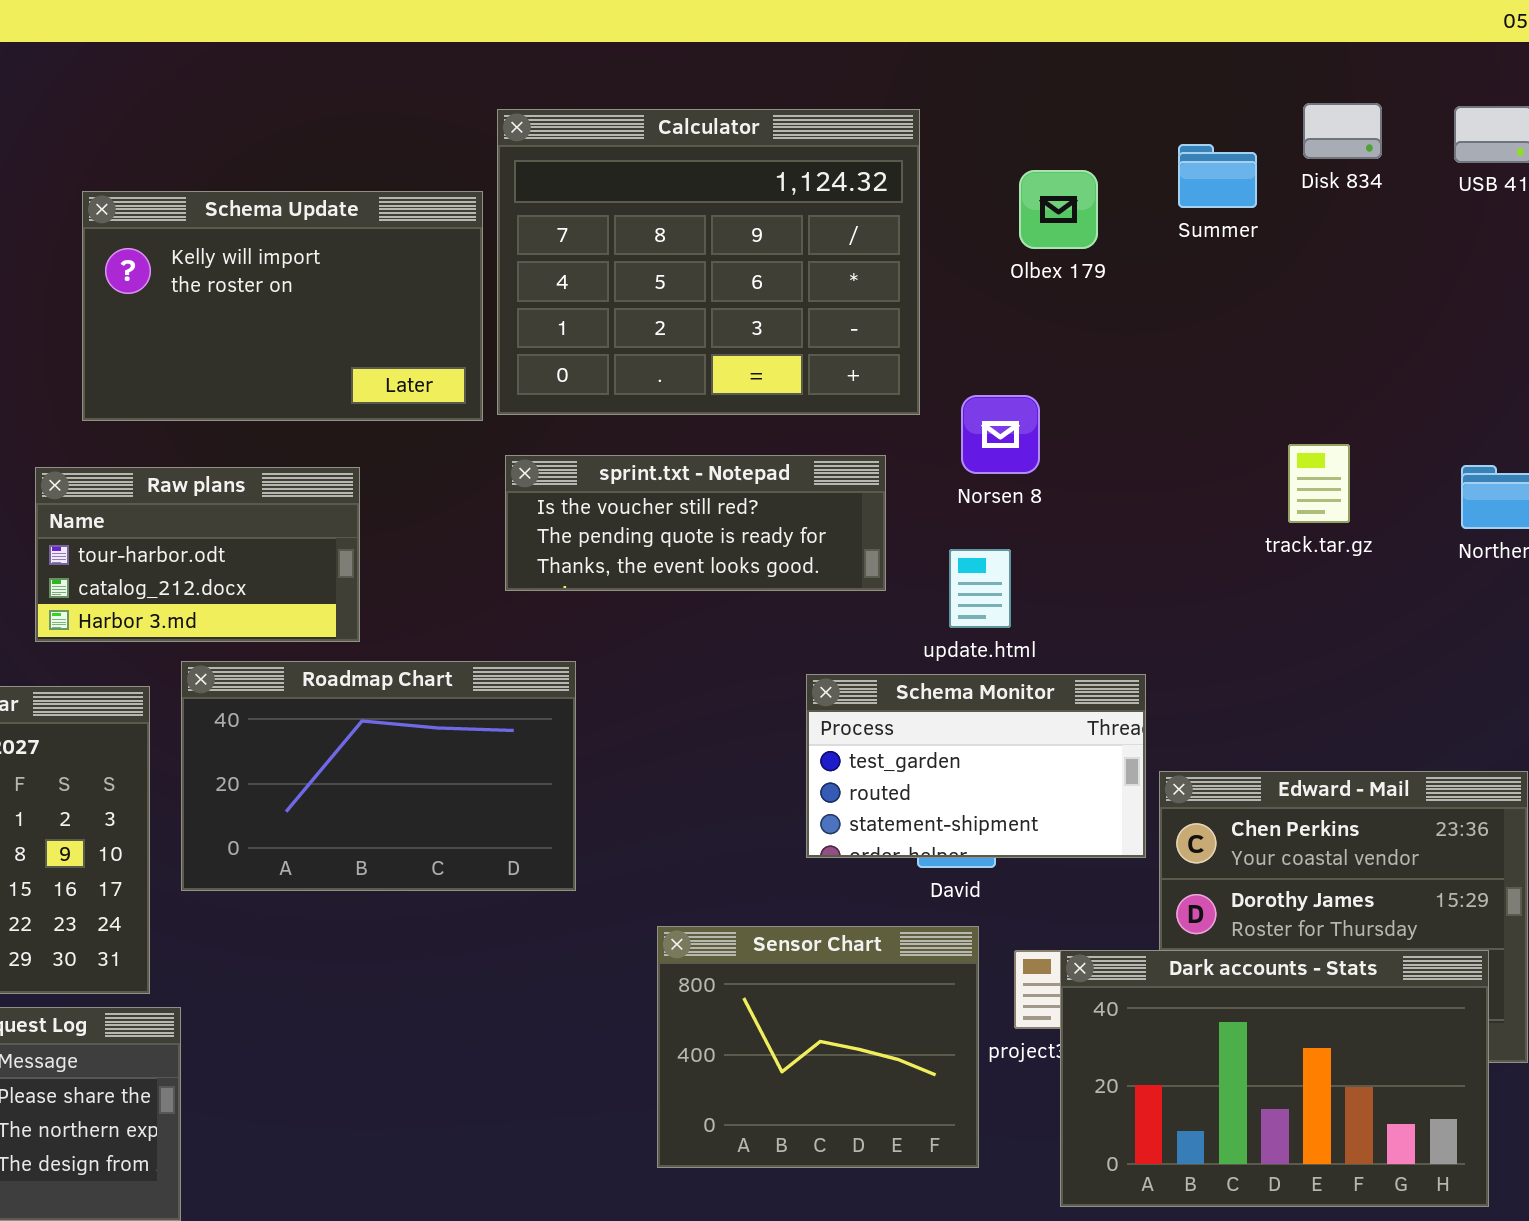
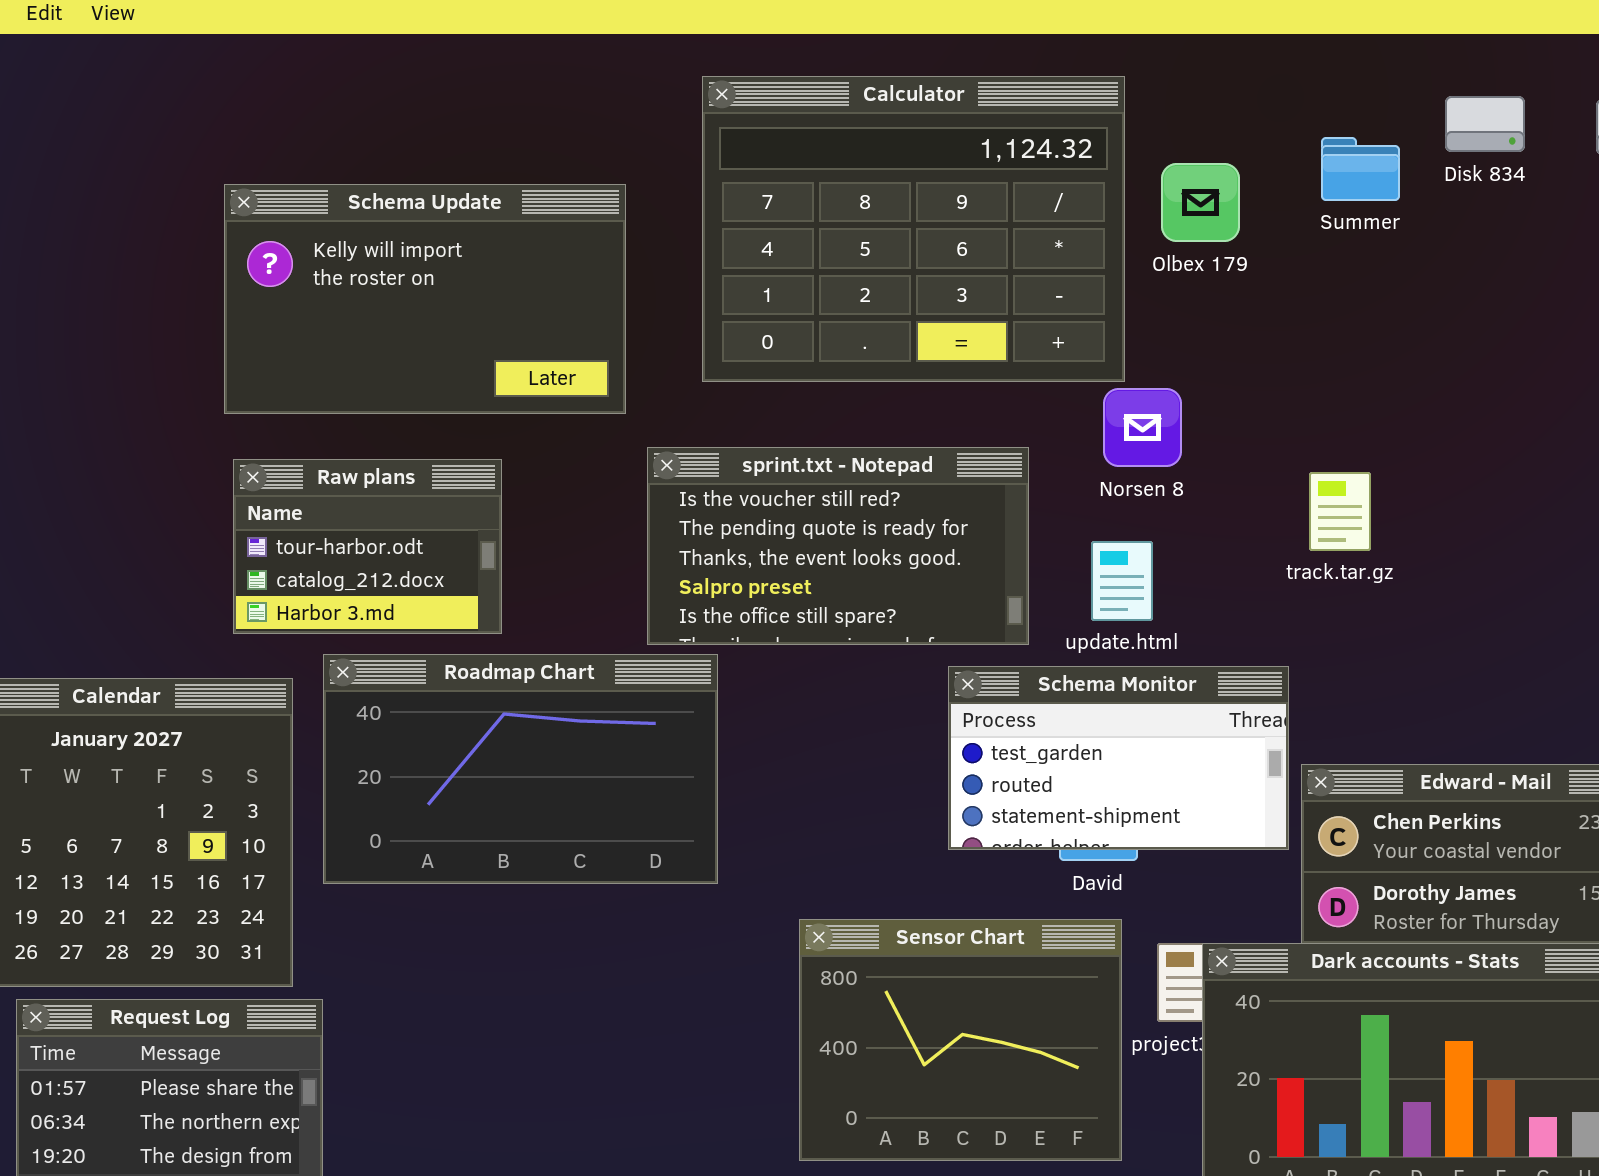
Calculator: [497,109,920,415] -> [702,76,1125,382], moved
track.tar.gz: [1288,444,1350,523] -> [1309,472,1371,551], moved
sprint.txt - Notepad: [505,455,886,591] -> [647,447,1029,645], resized
Raw plans: [35,467,360,642] -> [233,459,502,634], resized

